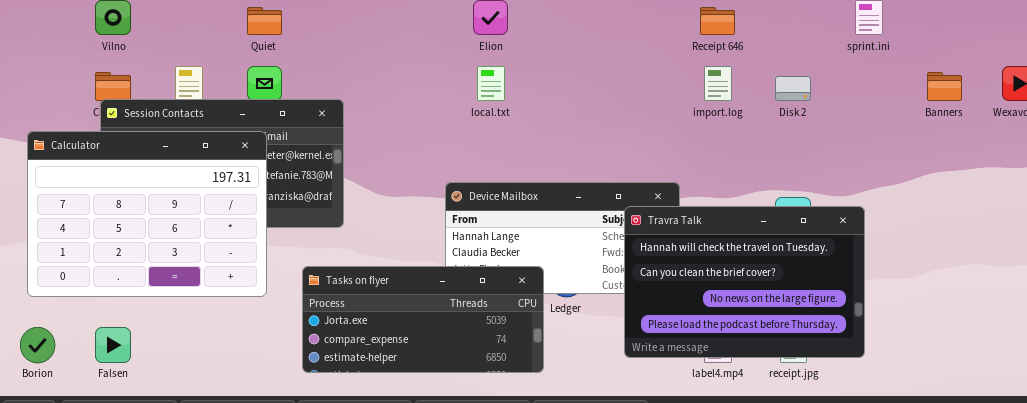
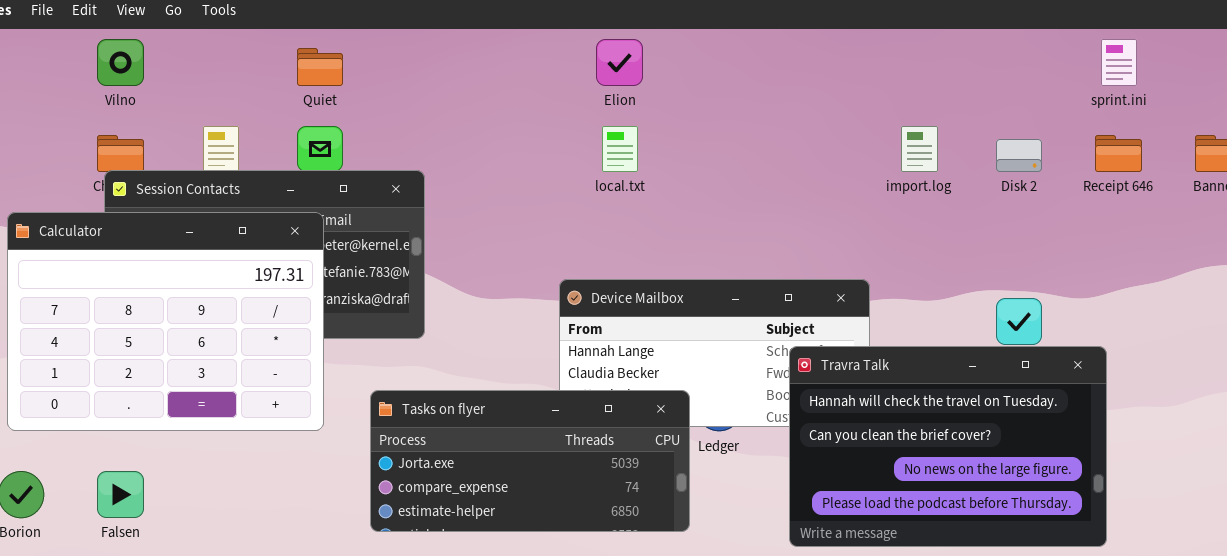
Receipt 646: [700,7,735,35] -> [1095,135,1142,172], moved
Travra Talk: [624,206,865,358] -> [789,346,1107,547], moved

